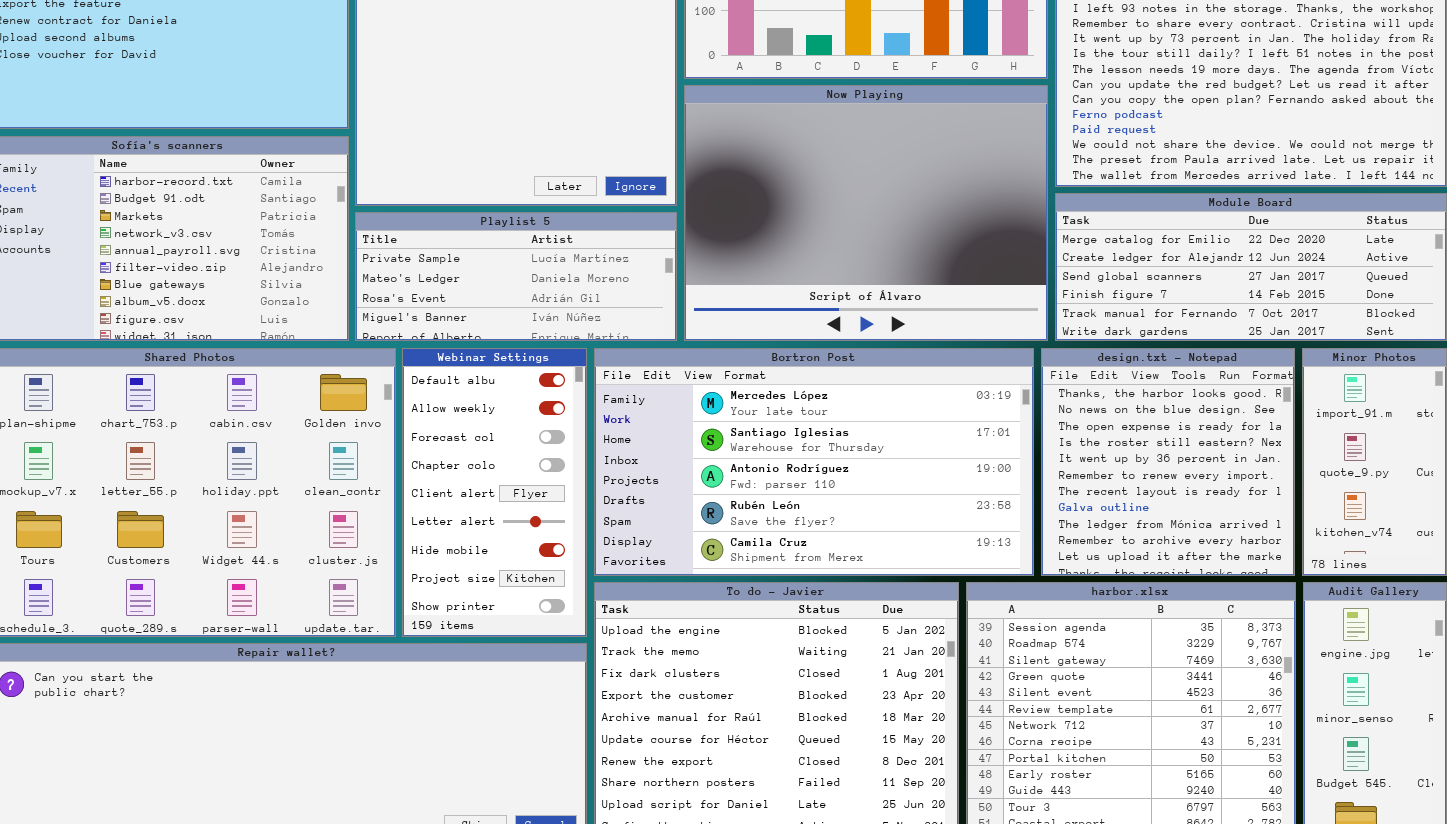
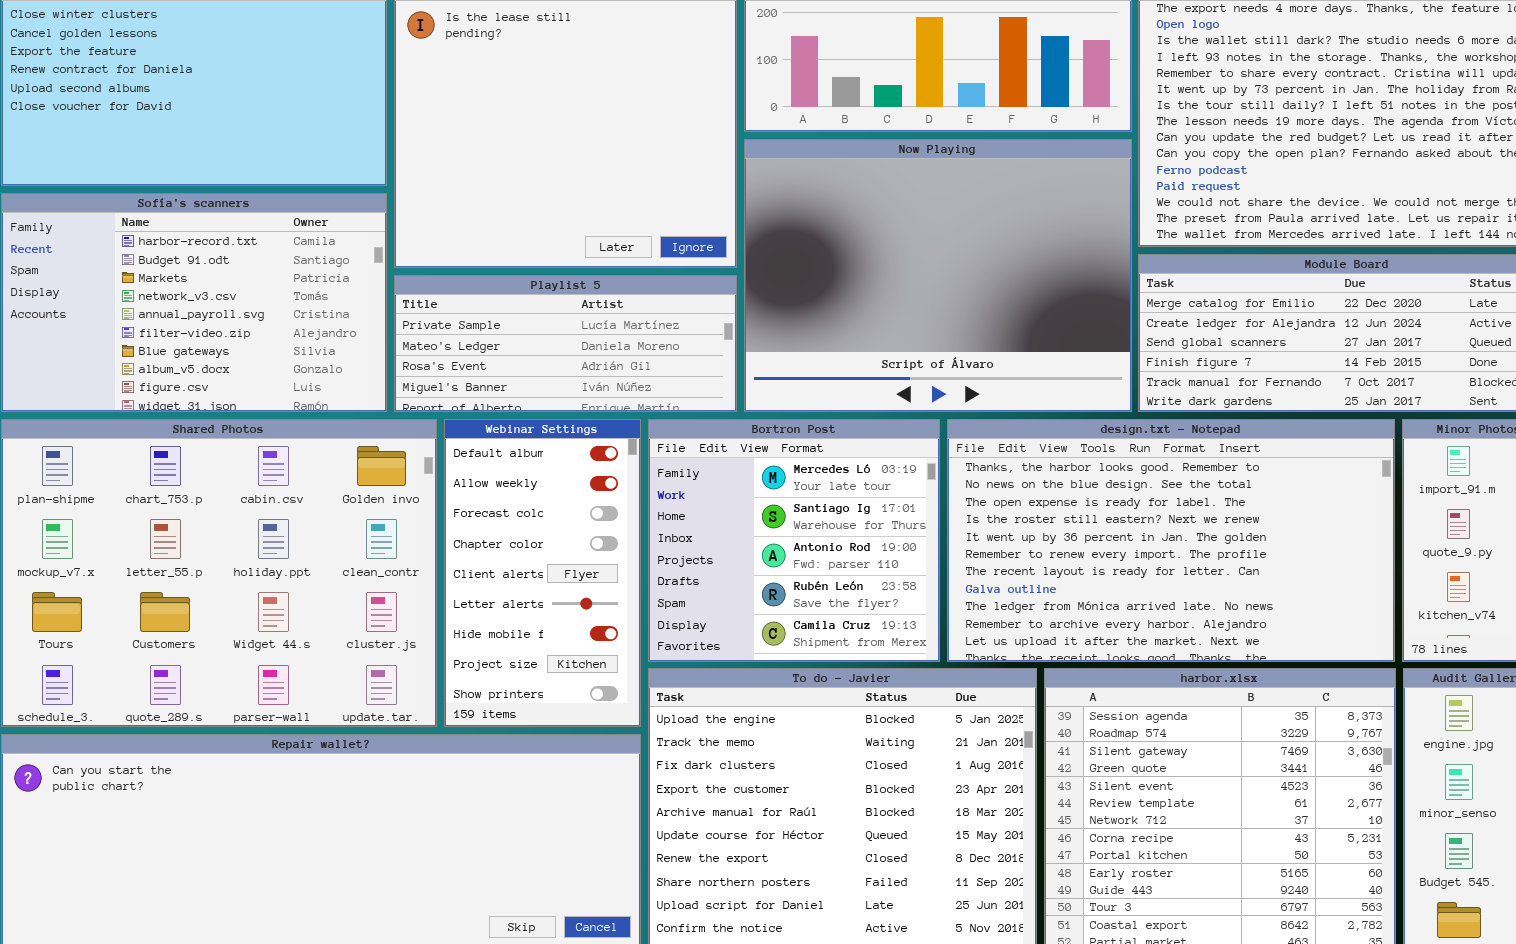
Bortron Post: [594,348,1034,576] -> [648,419,940,662], resized
design.txt - Notepad: [1041,348,1295,576] -> [947,419,1395,662], resized

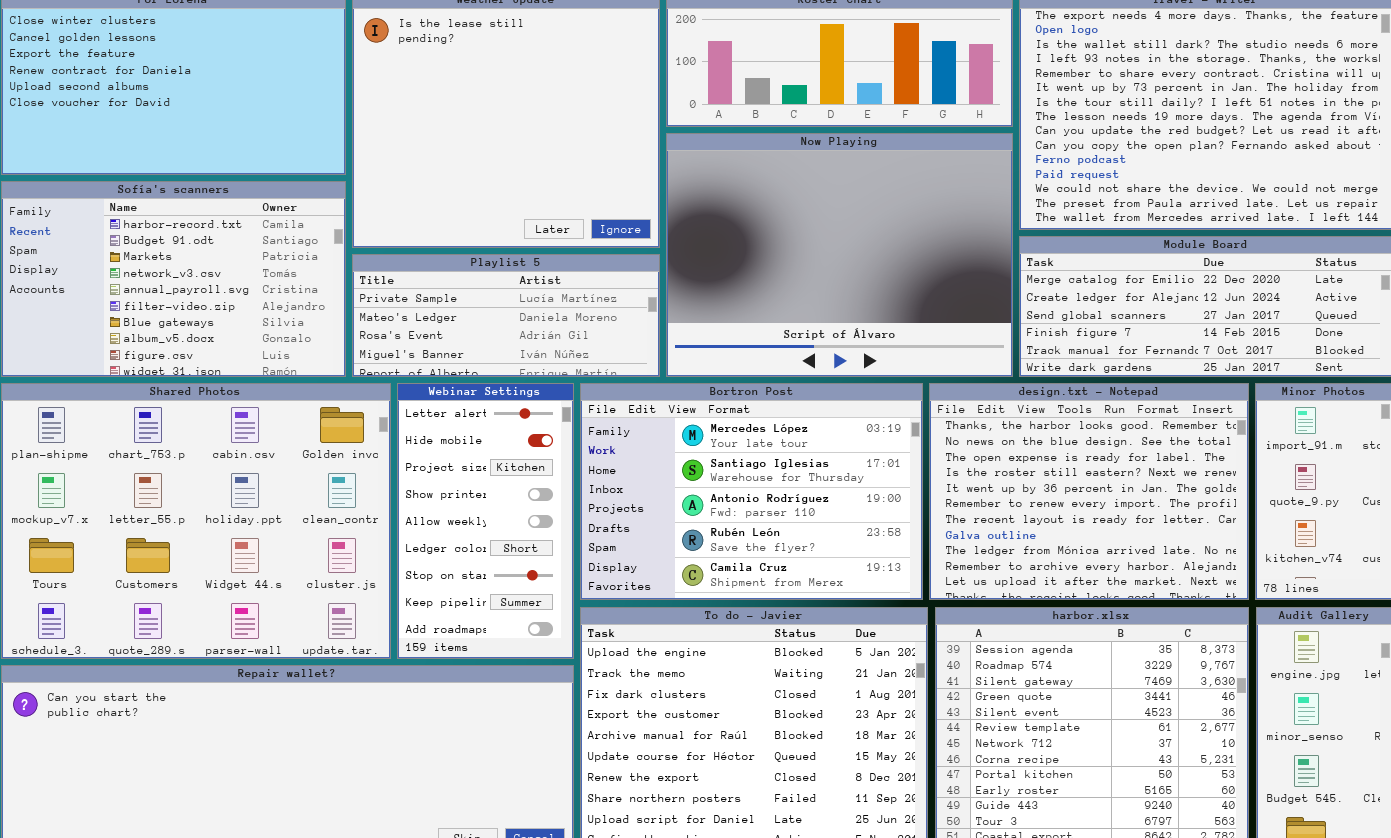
Webinar Settings: [444,419,641,727] -> [397,383,574,659], scrolled down 5 rows
Bortron Post: [648,419,940,662] -> [580,383,923,600], resized
design.txt - Notepad: [947,419,1395,662] -> [929,383,1249,600], resized

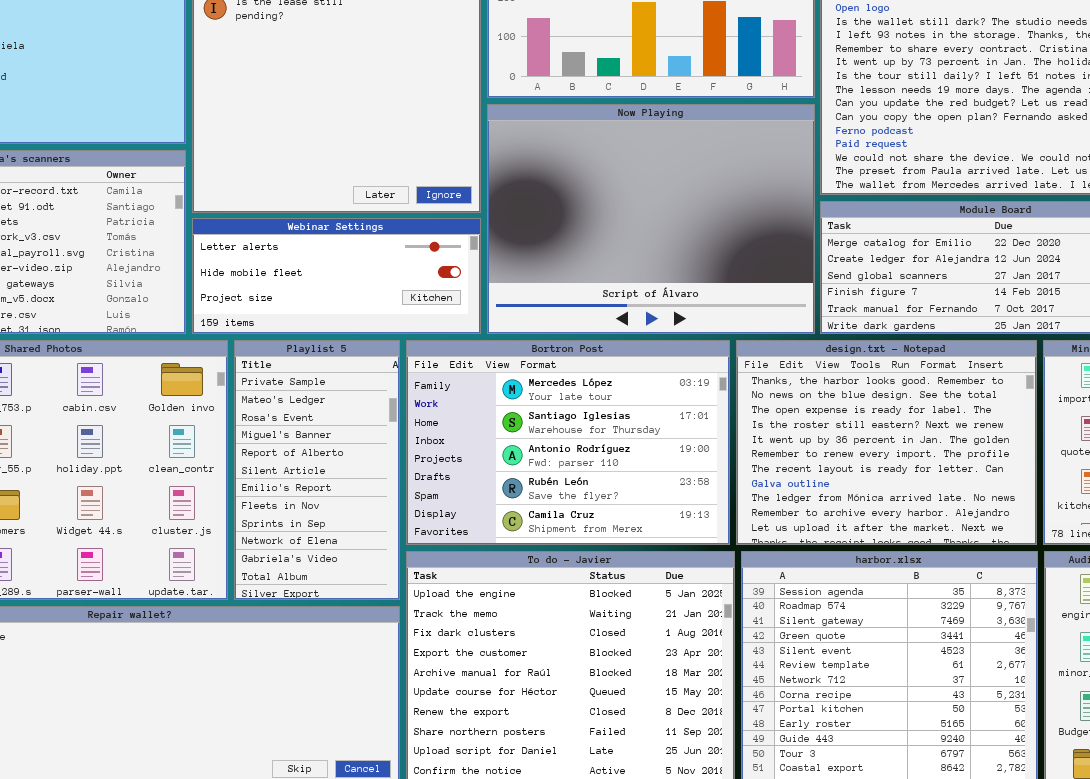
Playlist 5: [352,254,660,377] -> [234,340,400,600], moved, resized
Webinar Settings: [397,383,574,659] -> [192,218,481,334], moved, resized

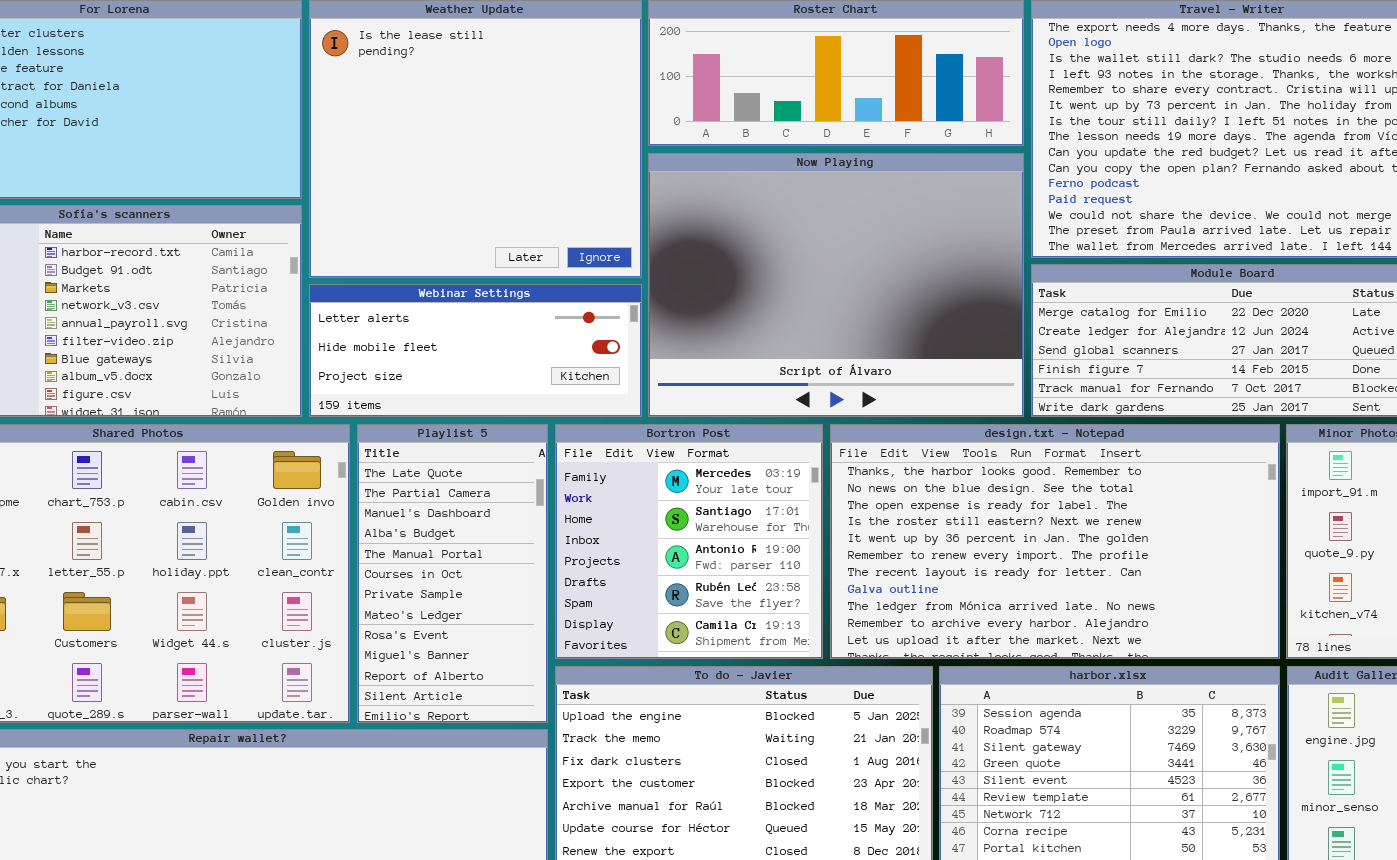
Playlist 5: [234,340,400,600] -> [357,424,548,723], scrolled up 6 rows
Bortron Post: [406,340,730,545] -> [555,424,823,659], resized
design.txt - Notepad: [736,340,1037,545] -> [830,424,1280,659], resized

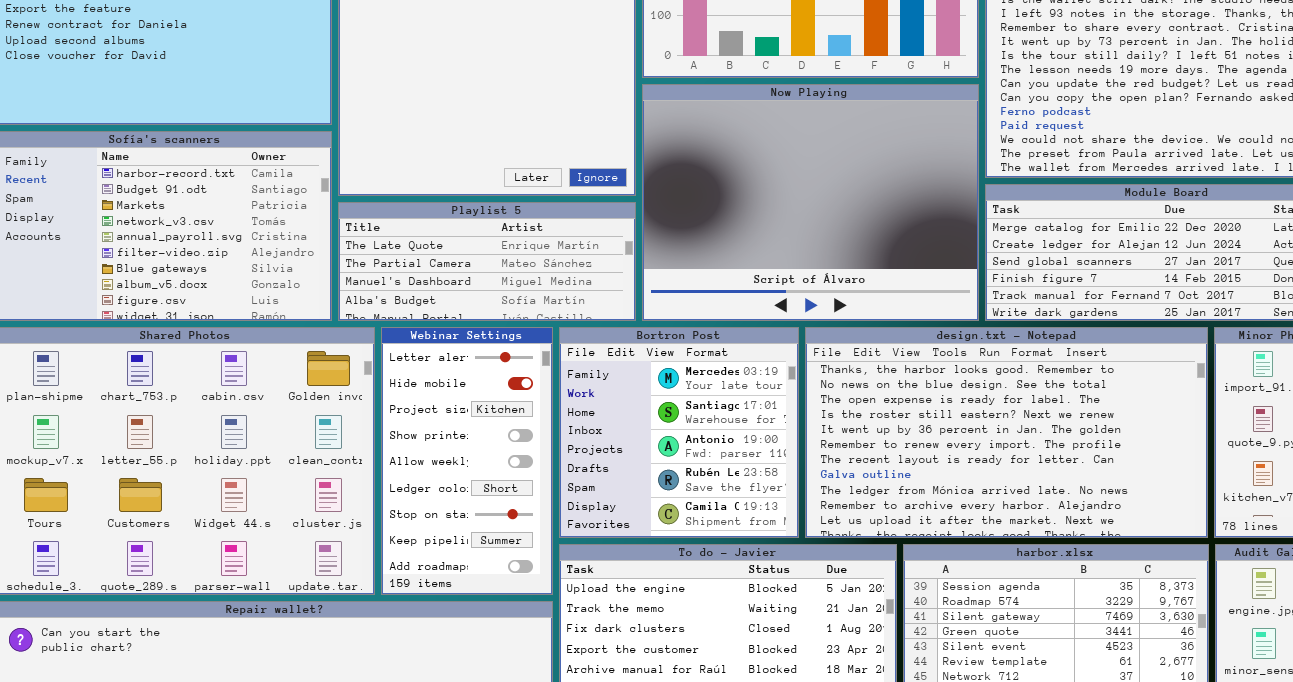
Webinar Settings: [309,284,642,417] -> [381,327,553,595], moved, resized
Playlist 5: [357,424,548,723] -> [338,202,636,321], moved, resized

